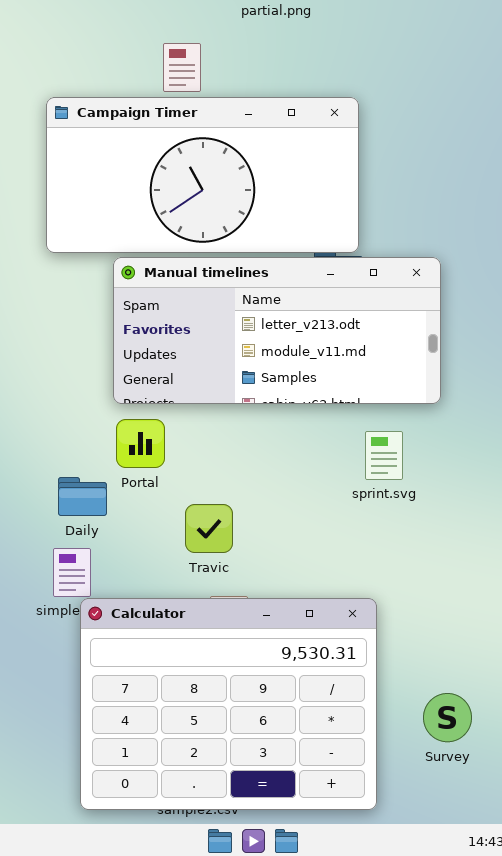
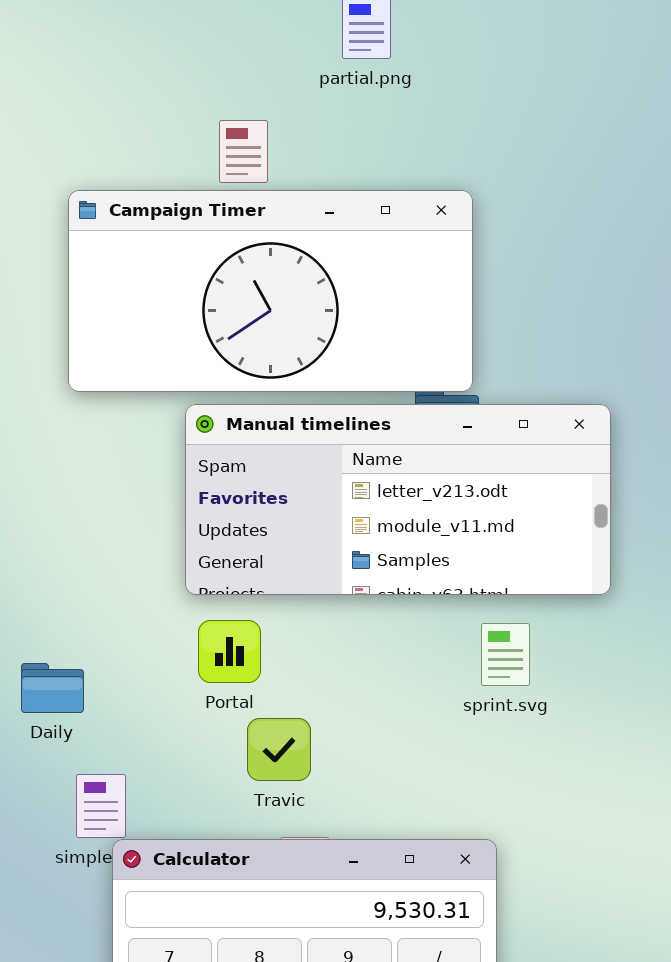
Manual timelines: [113,257,441,404] -> [185,404,611,595], moved
Portal: [116,419,165,468] -> [198,620,261,683], moved
Daily: [58,477,107,516] -> [21,663,84,713], moved

